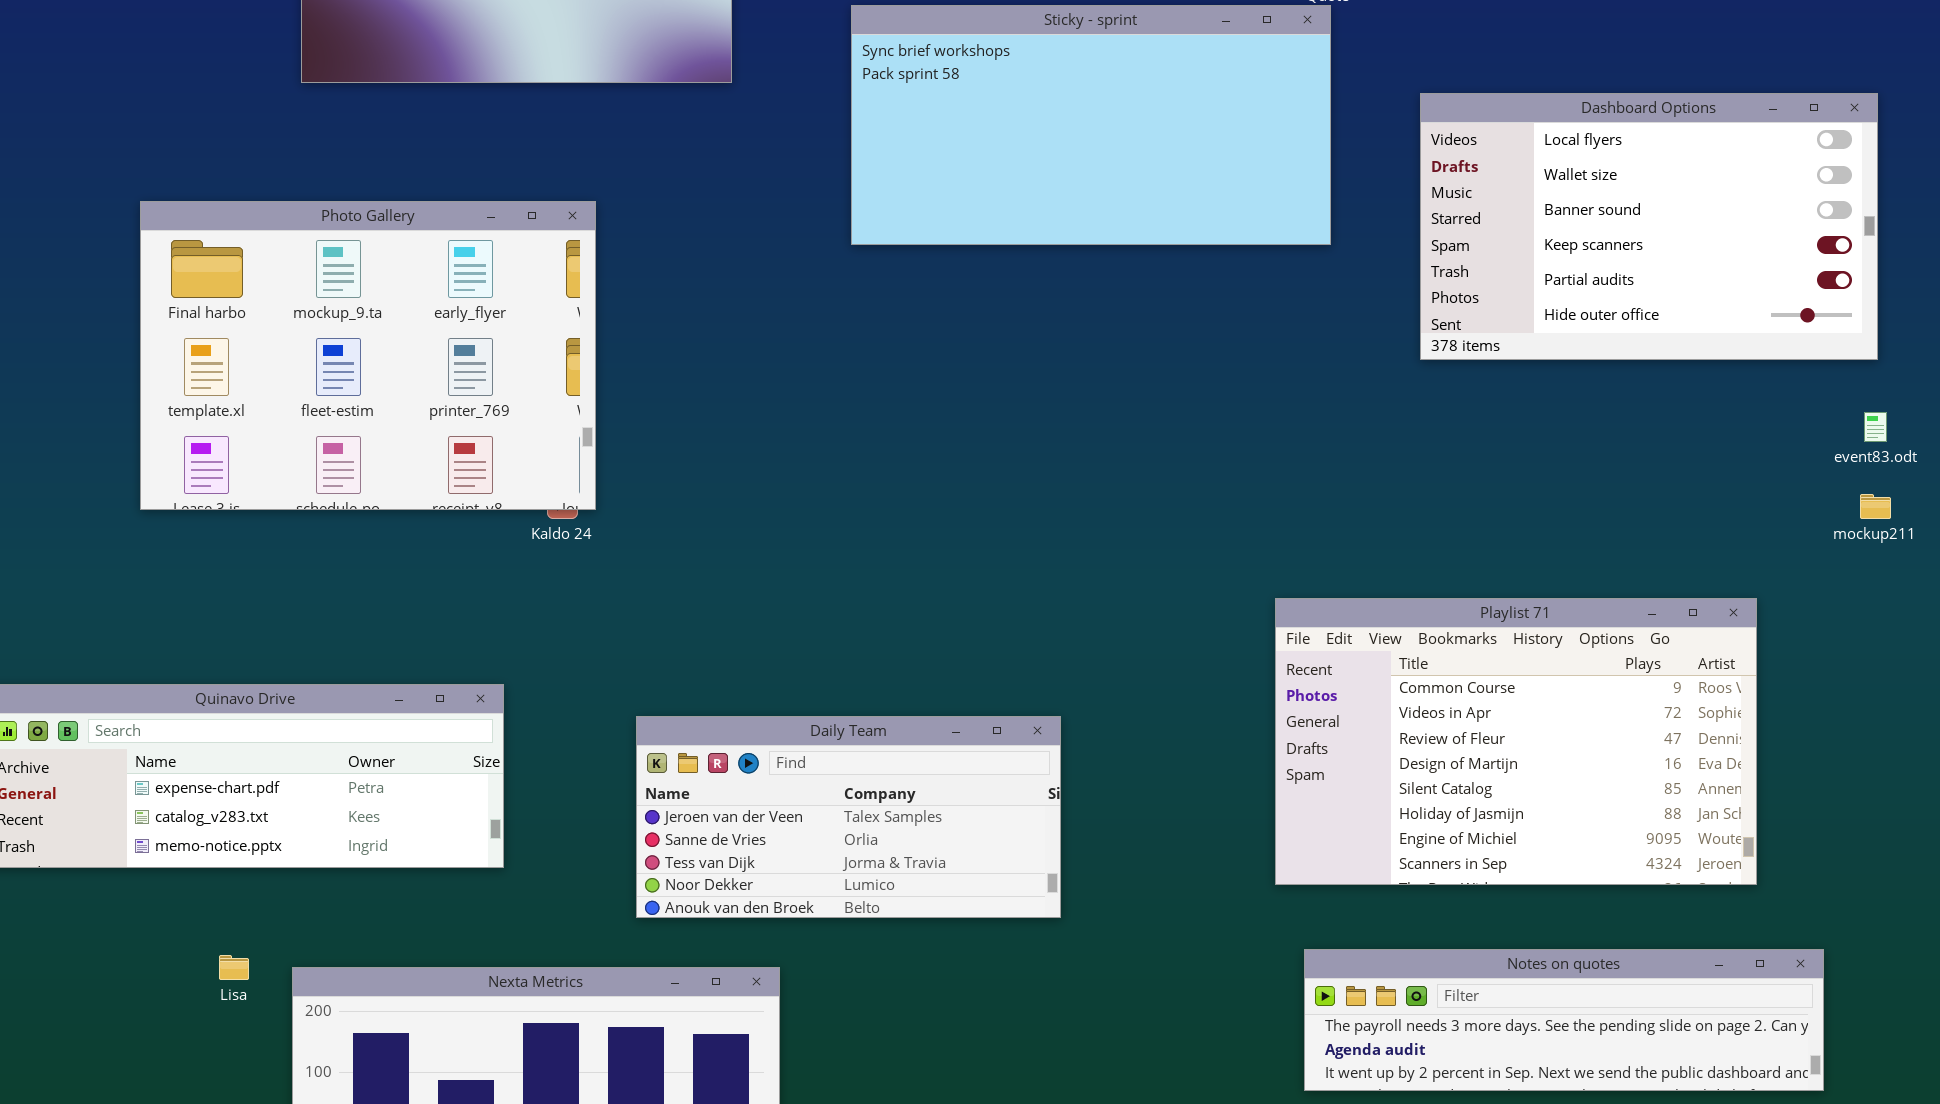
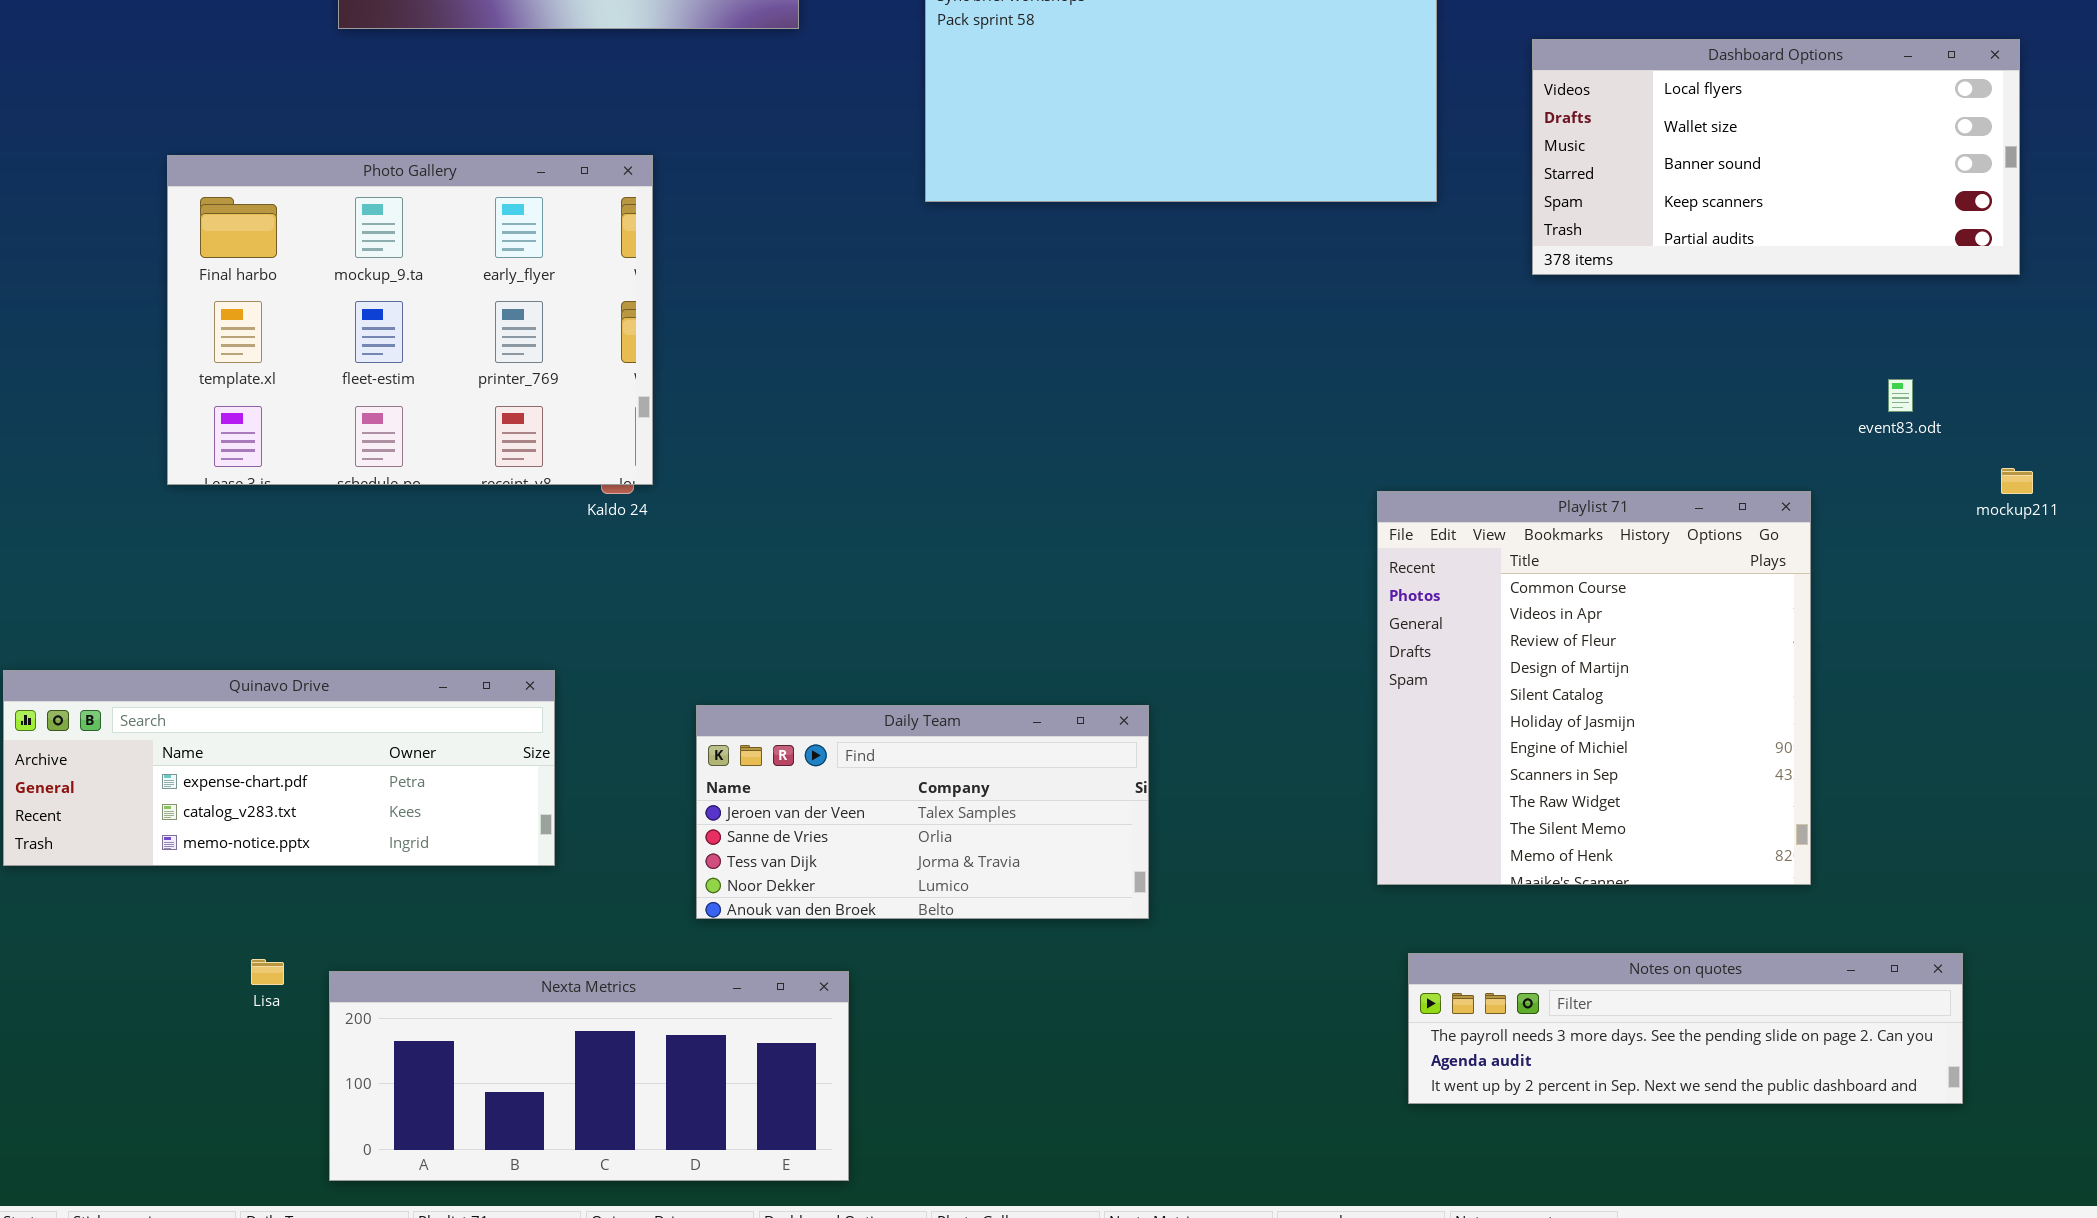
Dashboard Options: [1420,93,1878,360] -> [1532,39,2020,275], resized
event83.odt: [1864,412,1887,442] -> [1888,379,1913,412], moved
Playlist 71: [1275,598,1757,885] -> [1377,491,1811,885], resized

